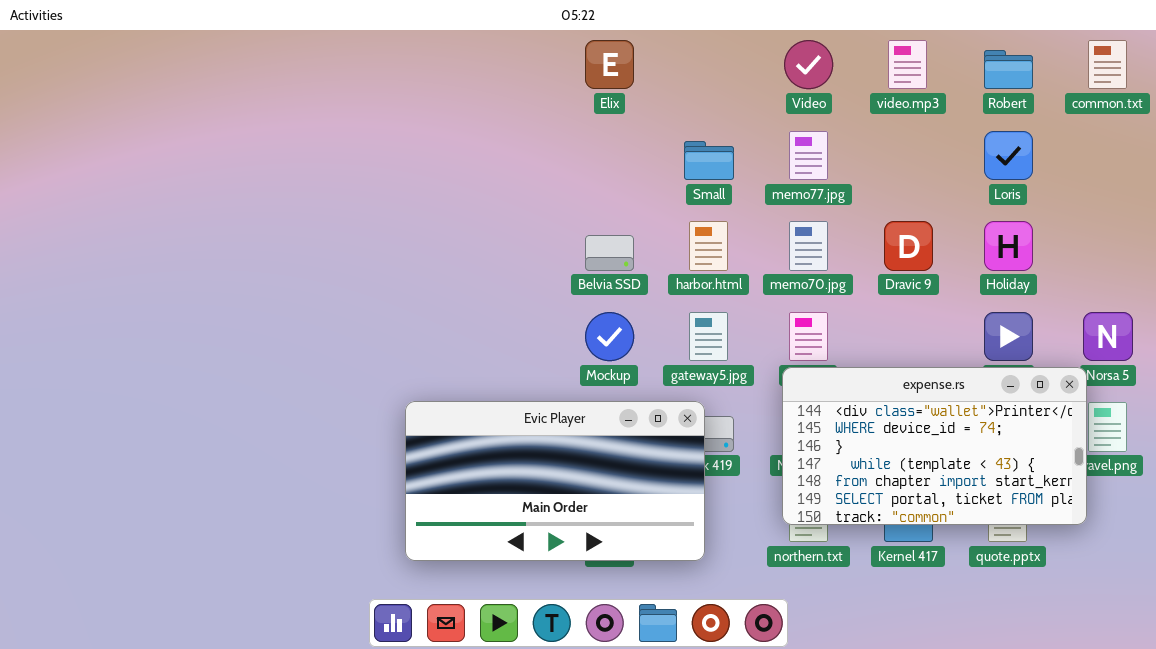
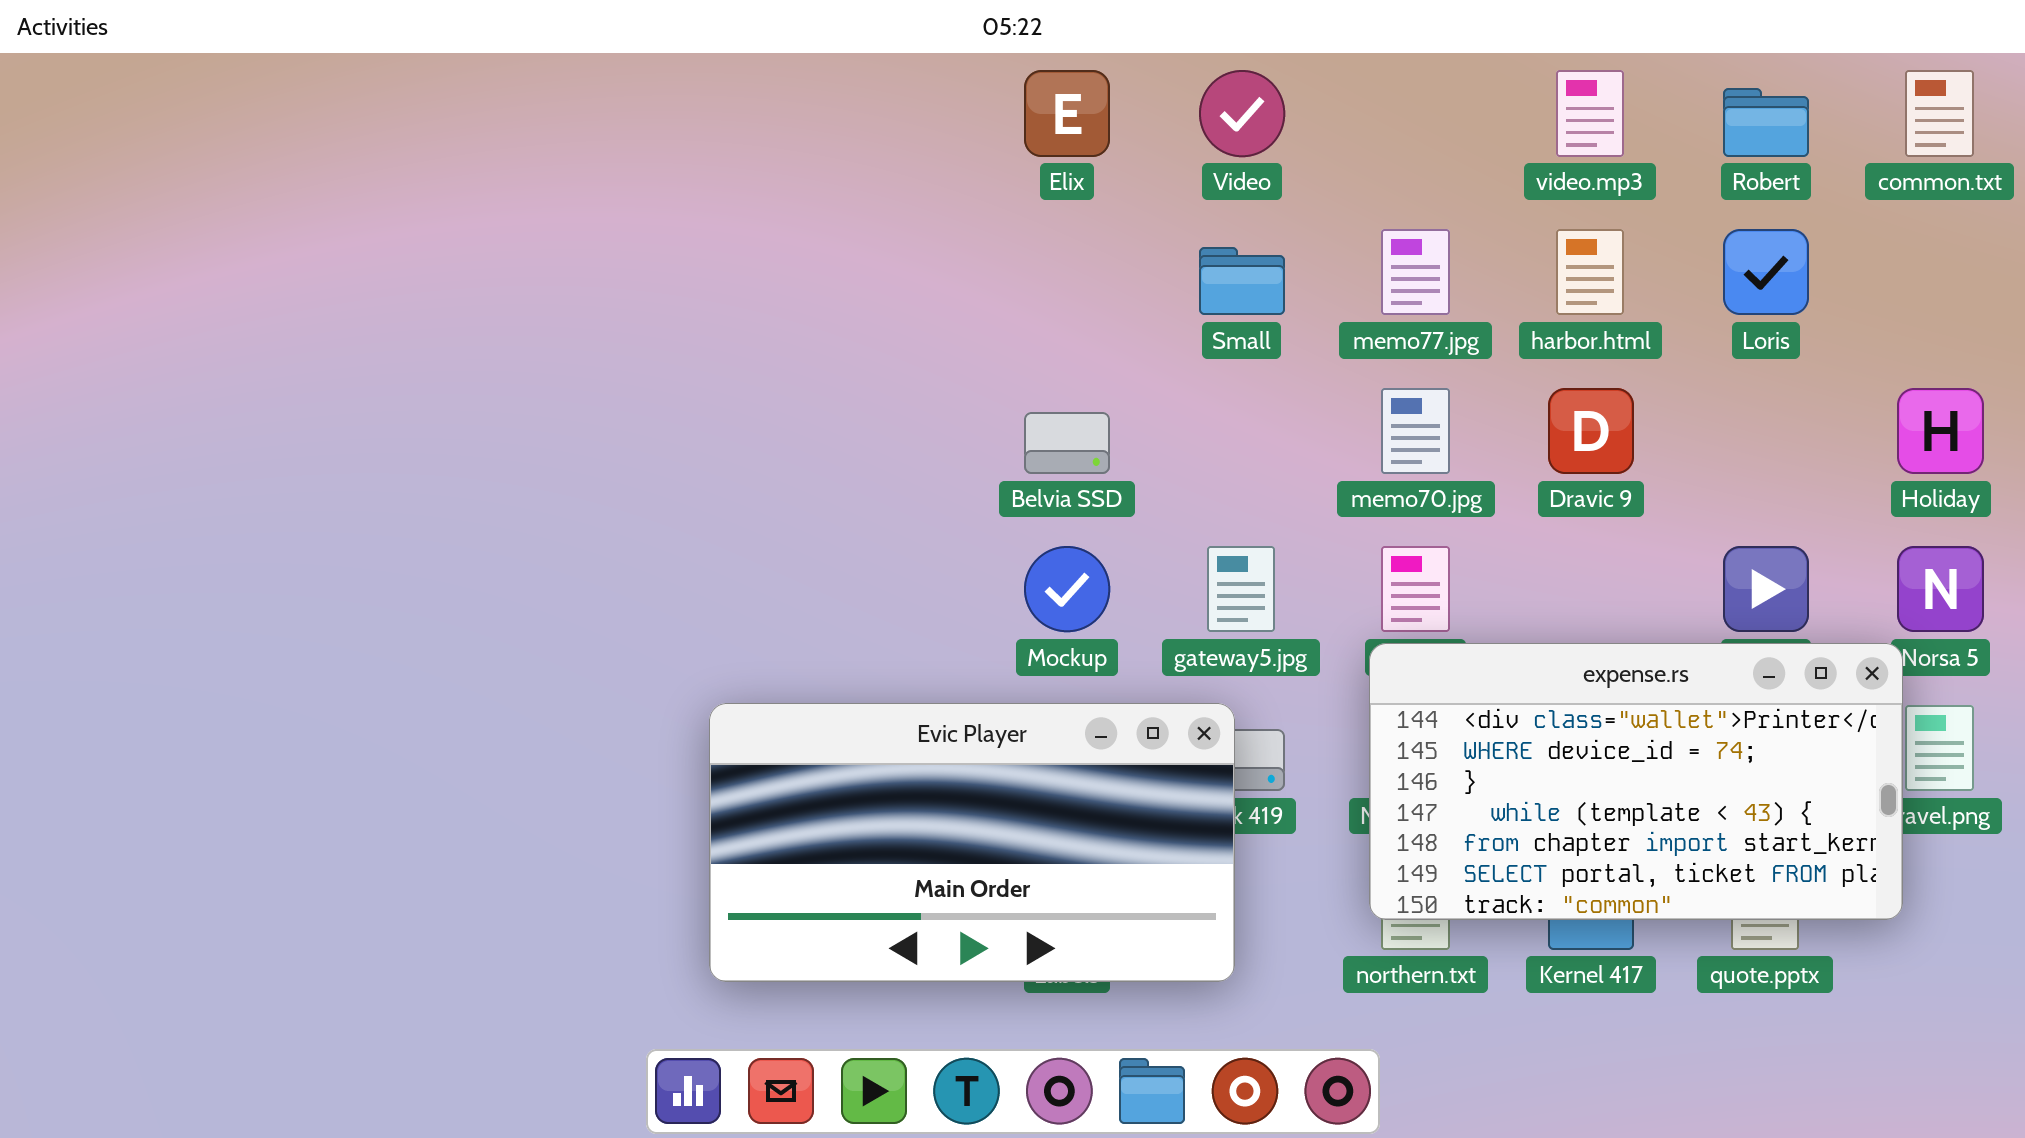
Video: [784,40,833,89] -> [1199,70,1285,157], moved
harbor.html: [689,221,728,271] -> [1556,229,1624,315], moved
Holiday: [984,221,1033,271] -> [1897,388,1984,474], moved

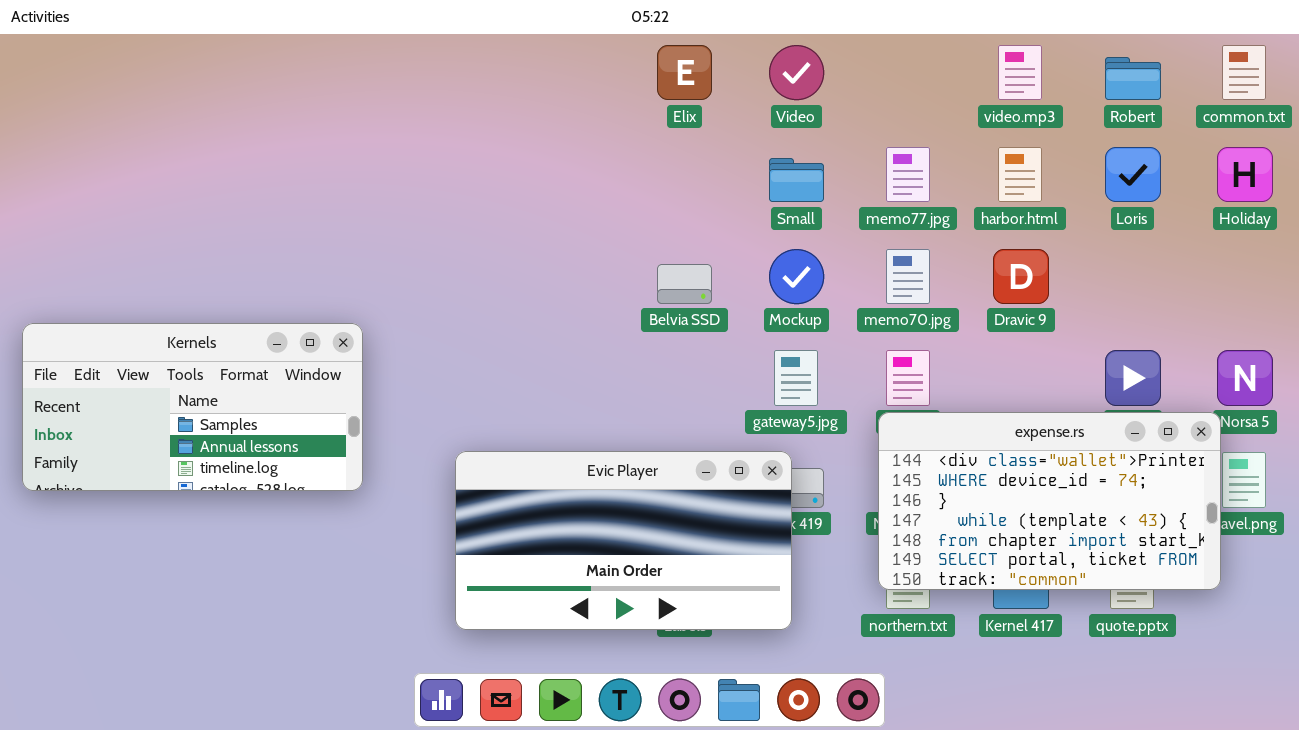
Holiday: [1897,388,1984,474] -> [1217,147,1273,202], moved
Kernels: none -> [22,323,363,491], opened
Mockup: [1024,546,1110,632] -> [769,249,824,304], moved

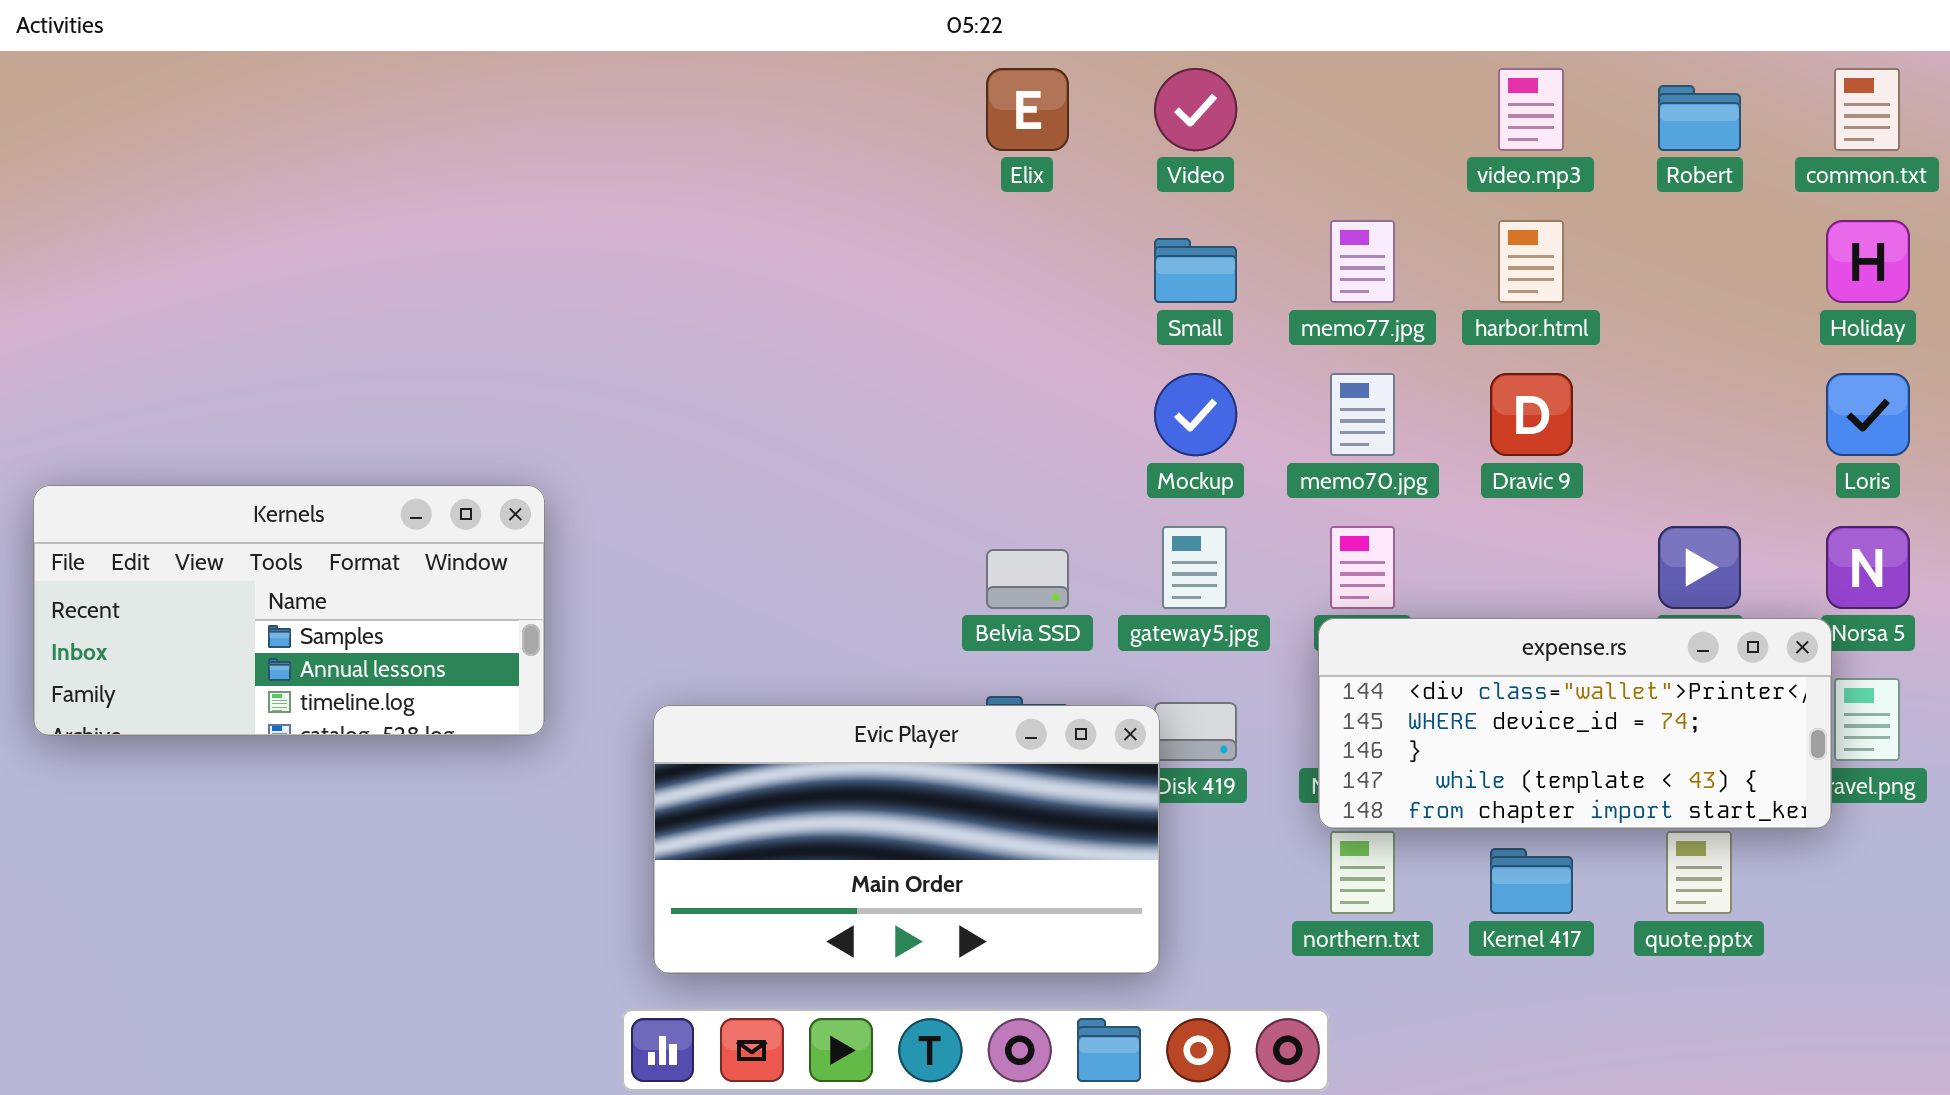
Loris: [1105,147,1161,202] -> [1826,373,1910,456], moved
Belvia SSD: [657,264,712,304] -> [986,549,1069,609], moved
expense.rs: [878,412,1221,590] -> [1318,618,1832,829], resized
Evic Player: [455,451,792,630] -> [653,705,1160,974], moved

